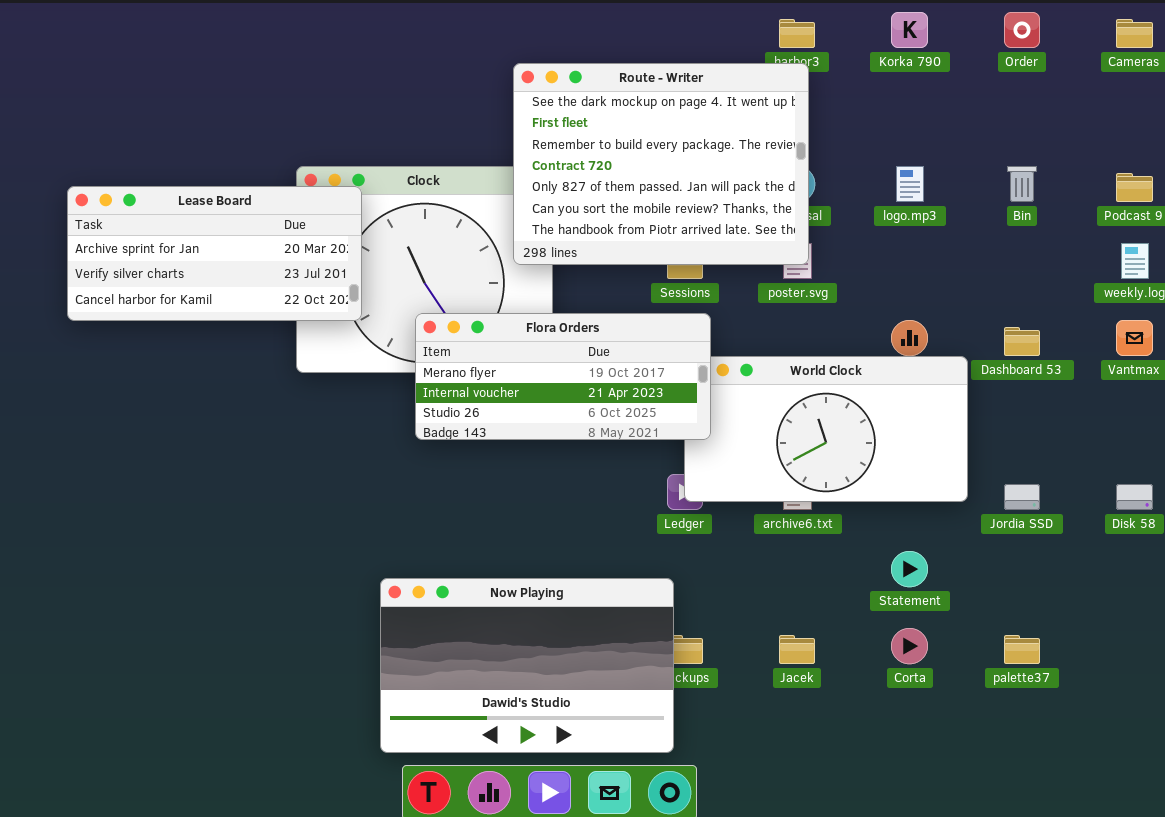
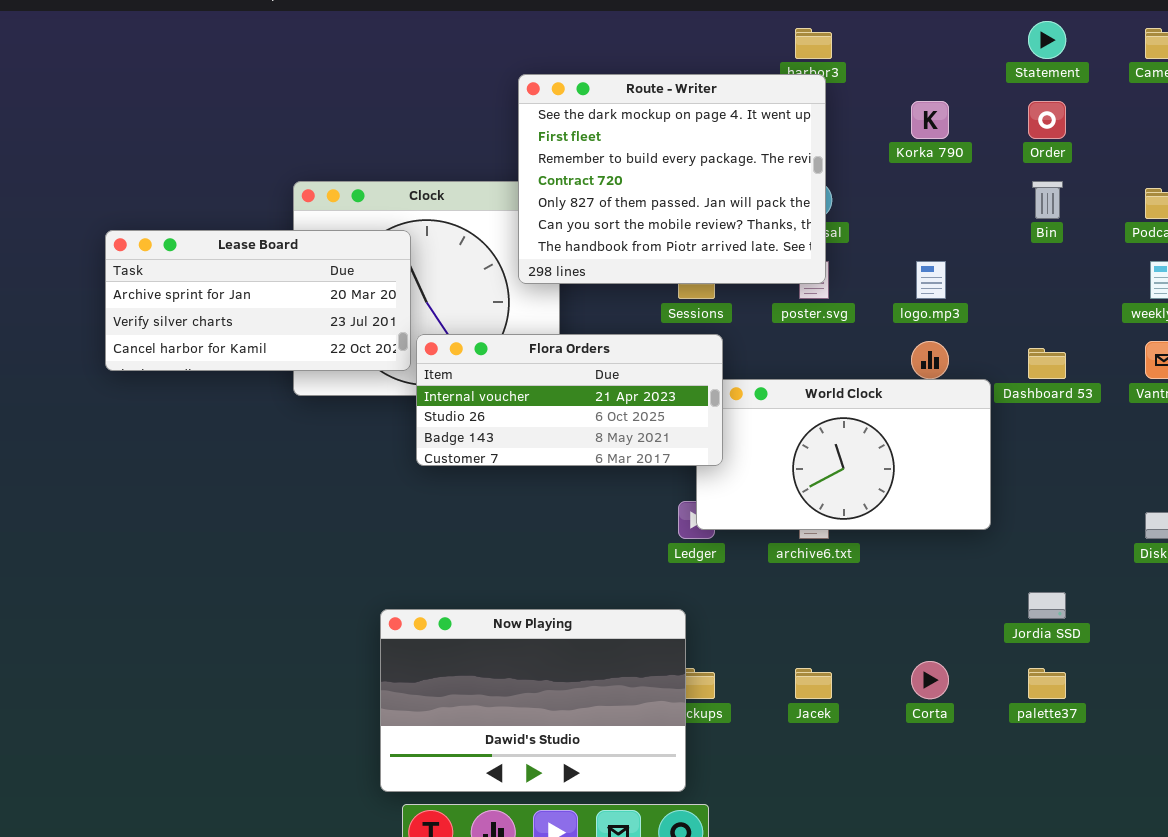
Korka 790: [891,12,928,48] -> [911,101,949,139], moved
Order: [1004,12,1040,48] -> [1028,101,1066,139], moved
logo.mp3: [896,166,924,202] -> [916,261,946,299], moved
Lease Board: [67,186,362,321] -> [105,230,411,371], moved
Flora Orders: [415,313,711,440] -> [416,334,723,466], scrolled down 1 row
Jordia SSD: [1004,484,1040,510] -> [1028,592,1066,619], moved
Statement: [891,551,928,587] -> [1028,21,1066,59], moved

